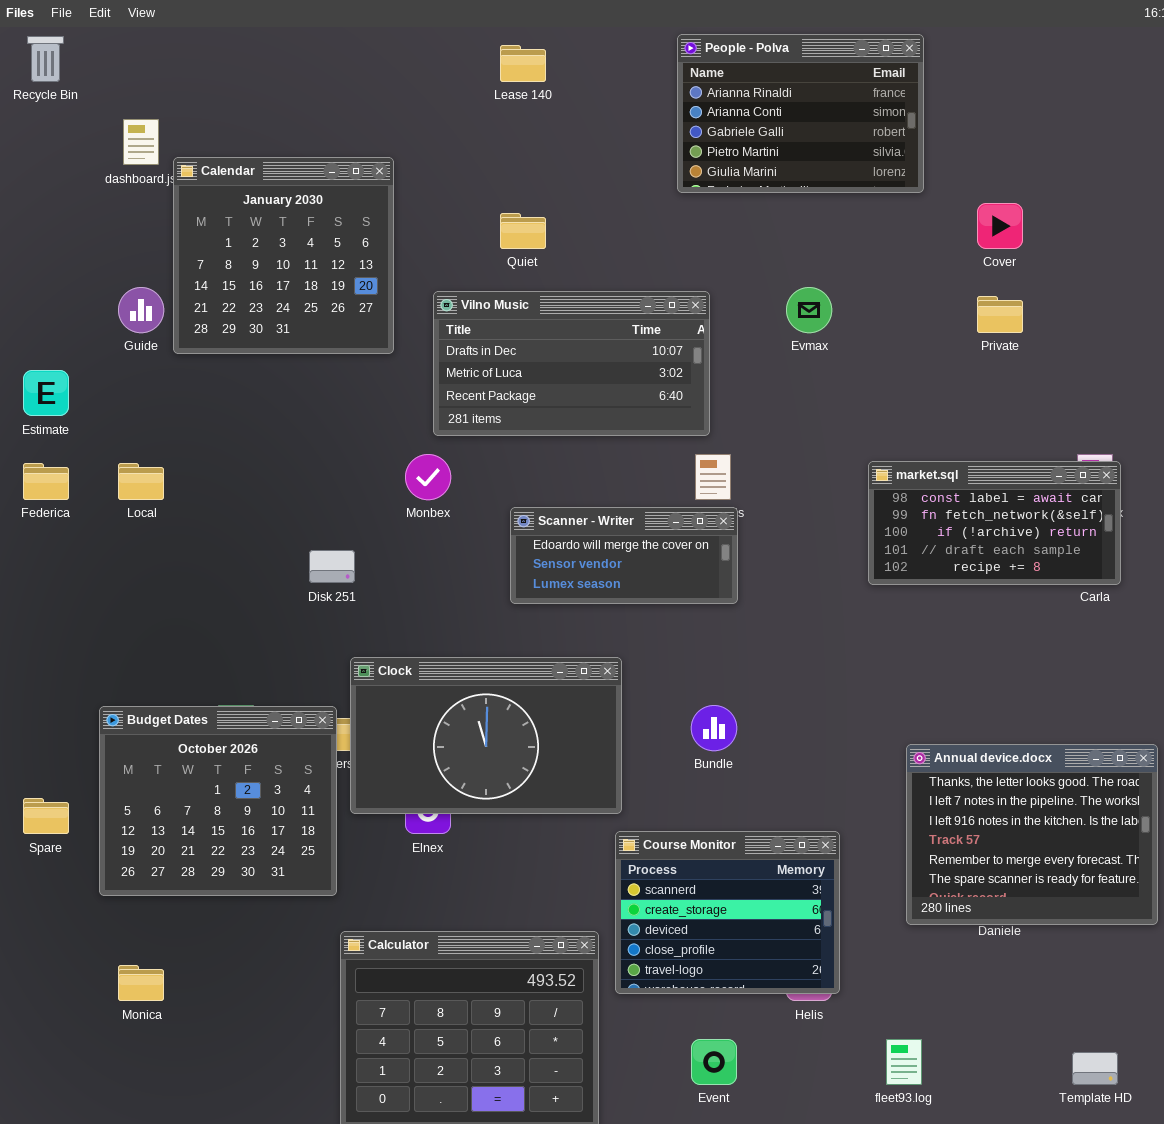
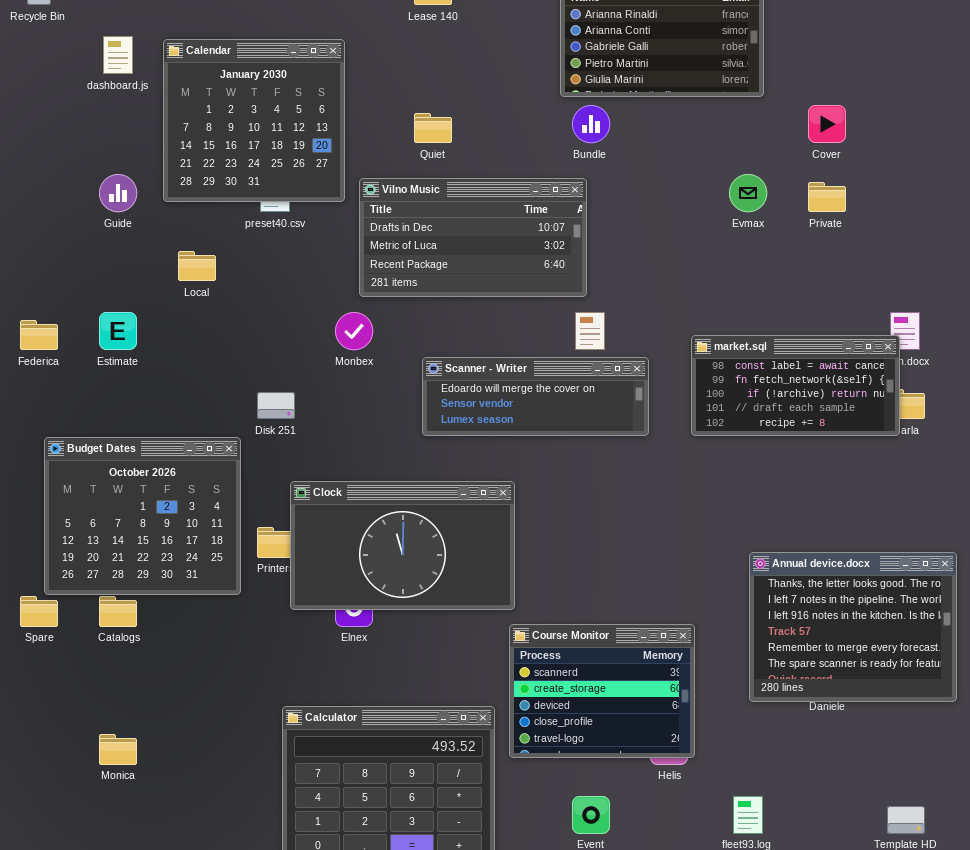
Calendar: [173,157,394,354] -> [163,39,345,202], moved
Evmax: [786,287,832,333] -> [729,174,767,212], moved
Estimate: [23,370,69,416] -> [99,312,137,350], moved
market.sql: [868,461,1121,585] -> [691,335,900,436], moved
Local: [118,463,164,500] -> [178,251,216,281], moved
Scanner - Writer: [510,507,738,604] -> [422,357,649,436], resized
Bundle: [691,705,737,751] -> [572,105,610,143], moved
Budget Dates: [99,706,337,896] -> [44,437,241,595], moved

